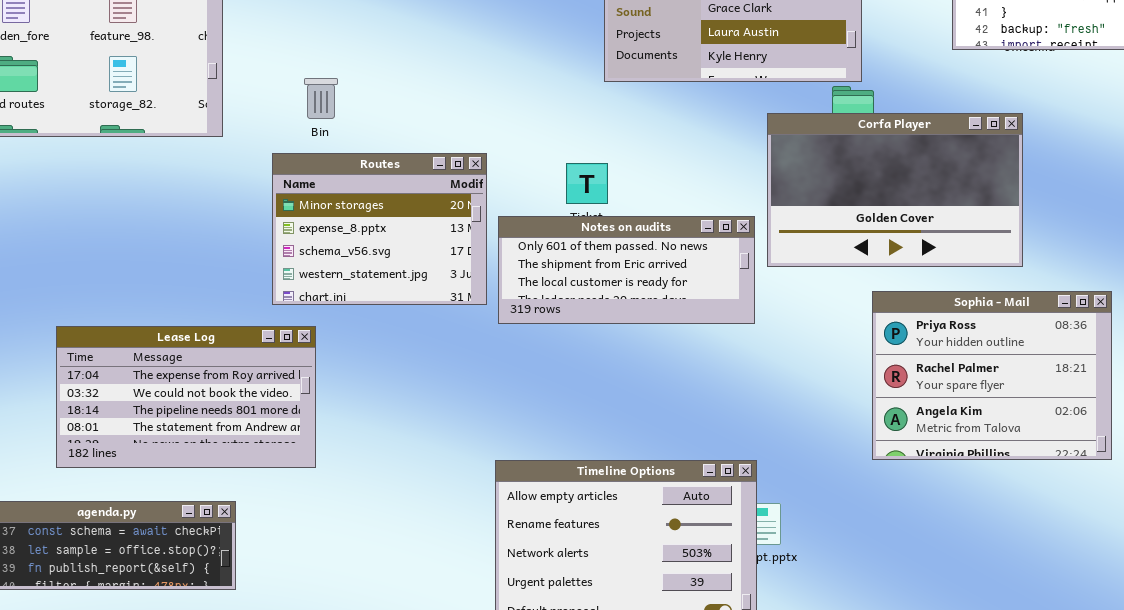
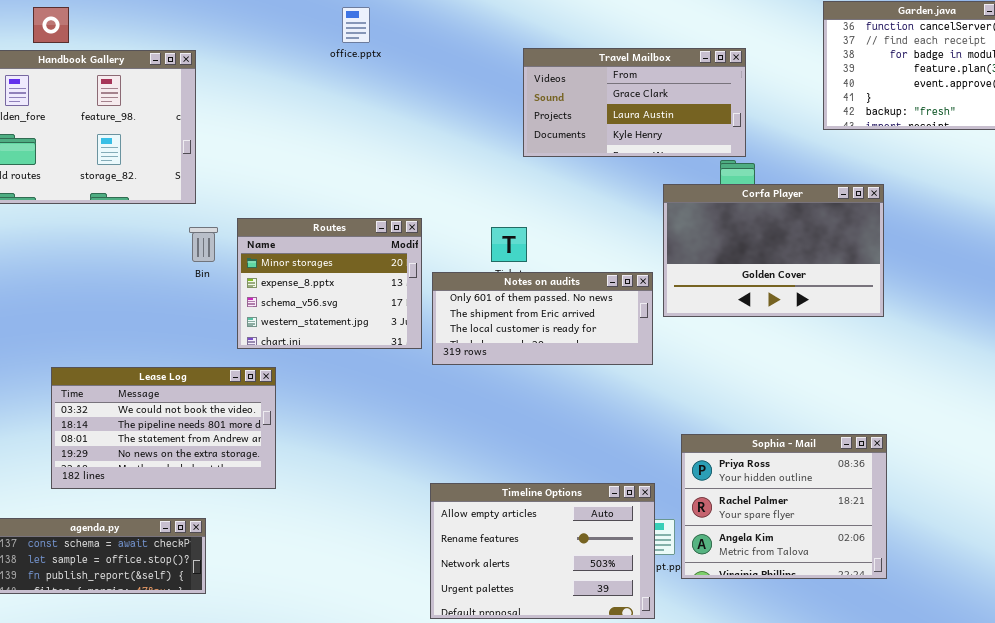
Bin: [304,78,338,119] -> [189,227,218,262], moved
Sophia - Mail: [872,291,1112,460] -> [681,434,887,579], moved
Lease Log: [56,326,316,468] -> [51,367,276,489], scrolled down 1 row

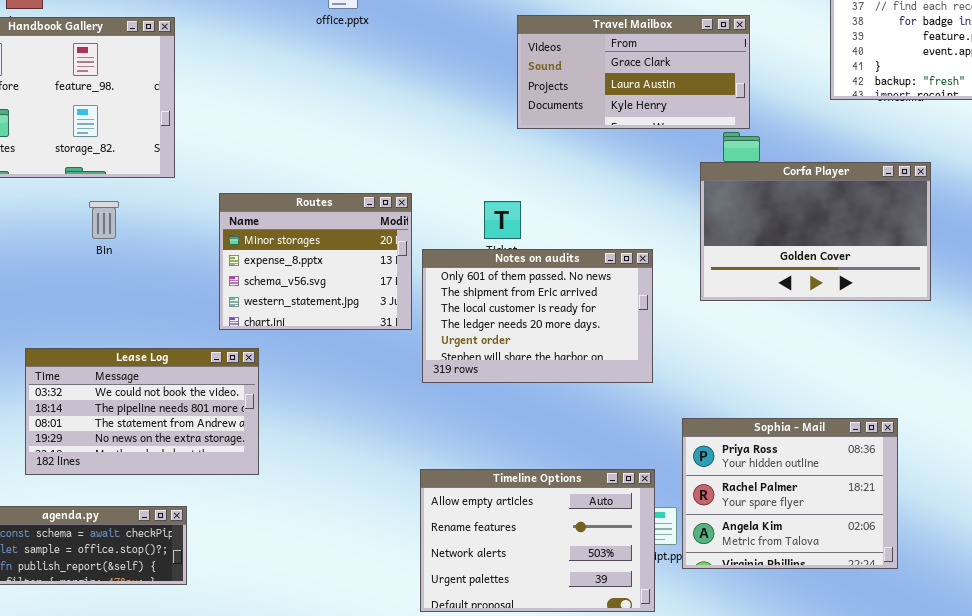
Corfa Player: [663,184,884,317] -> [700,162,931,301], moved
Bin: [189,227,218,262] -> [89,201,119,239], moved
Notes on audits: [432,272,653,365] -> [422,249,653,383], resized

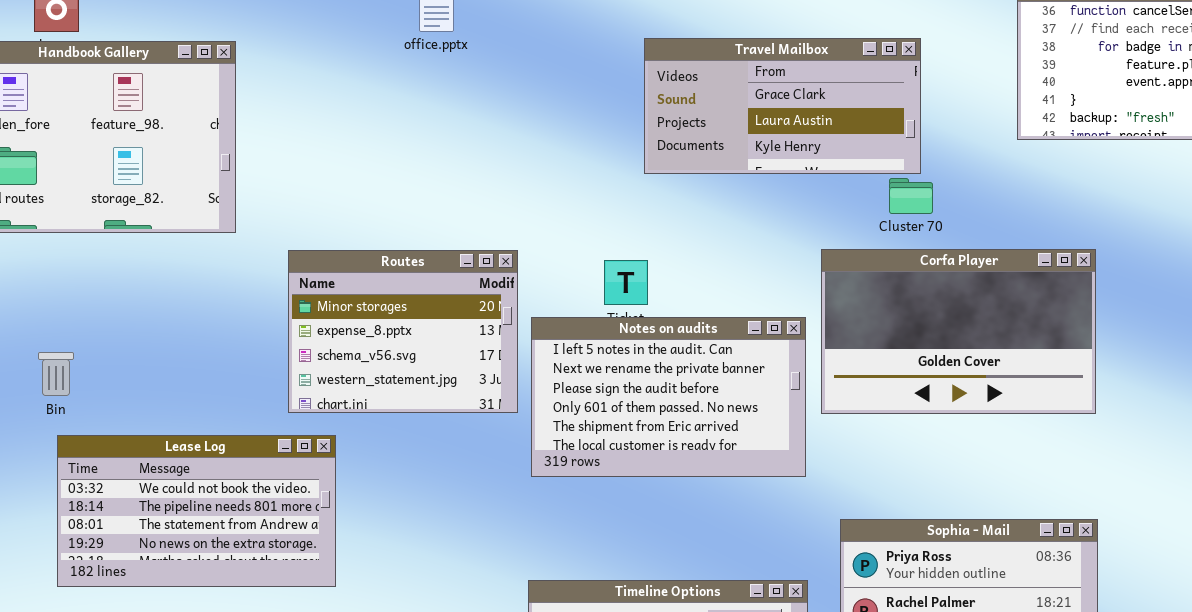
Corfa Player: [700,162,931,301] -> [821,249,1096,414], moved
Bin: [89,201,119,239] -> [38,352,74,396], moved
Notes on audits: [422,249,653,383] -> [531,317,806,477], scrolled up 3 rows

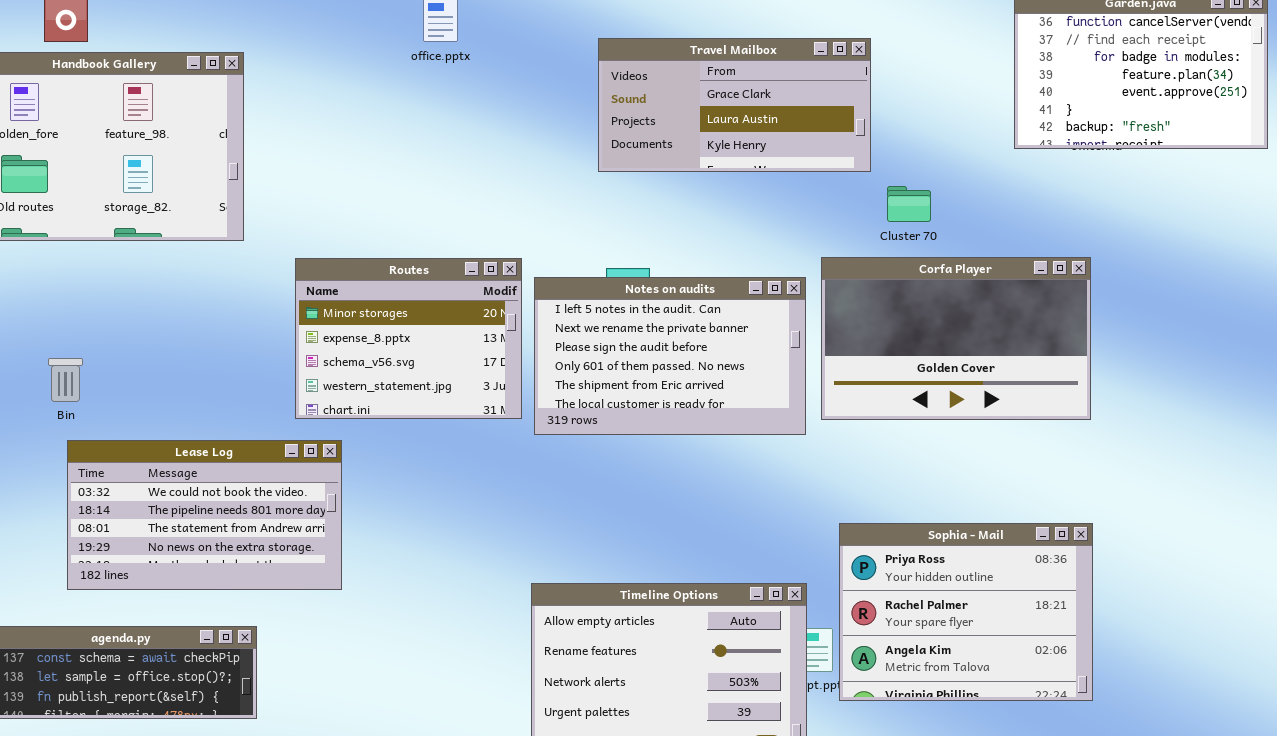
Travel Mailbox: [644,38,921,174] -> [598,38,871,172], moved
Notes on audits: [531,317,806,477] -> [534,277,806,435], moved

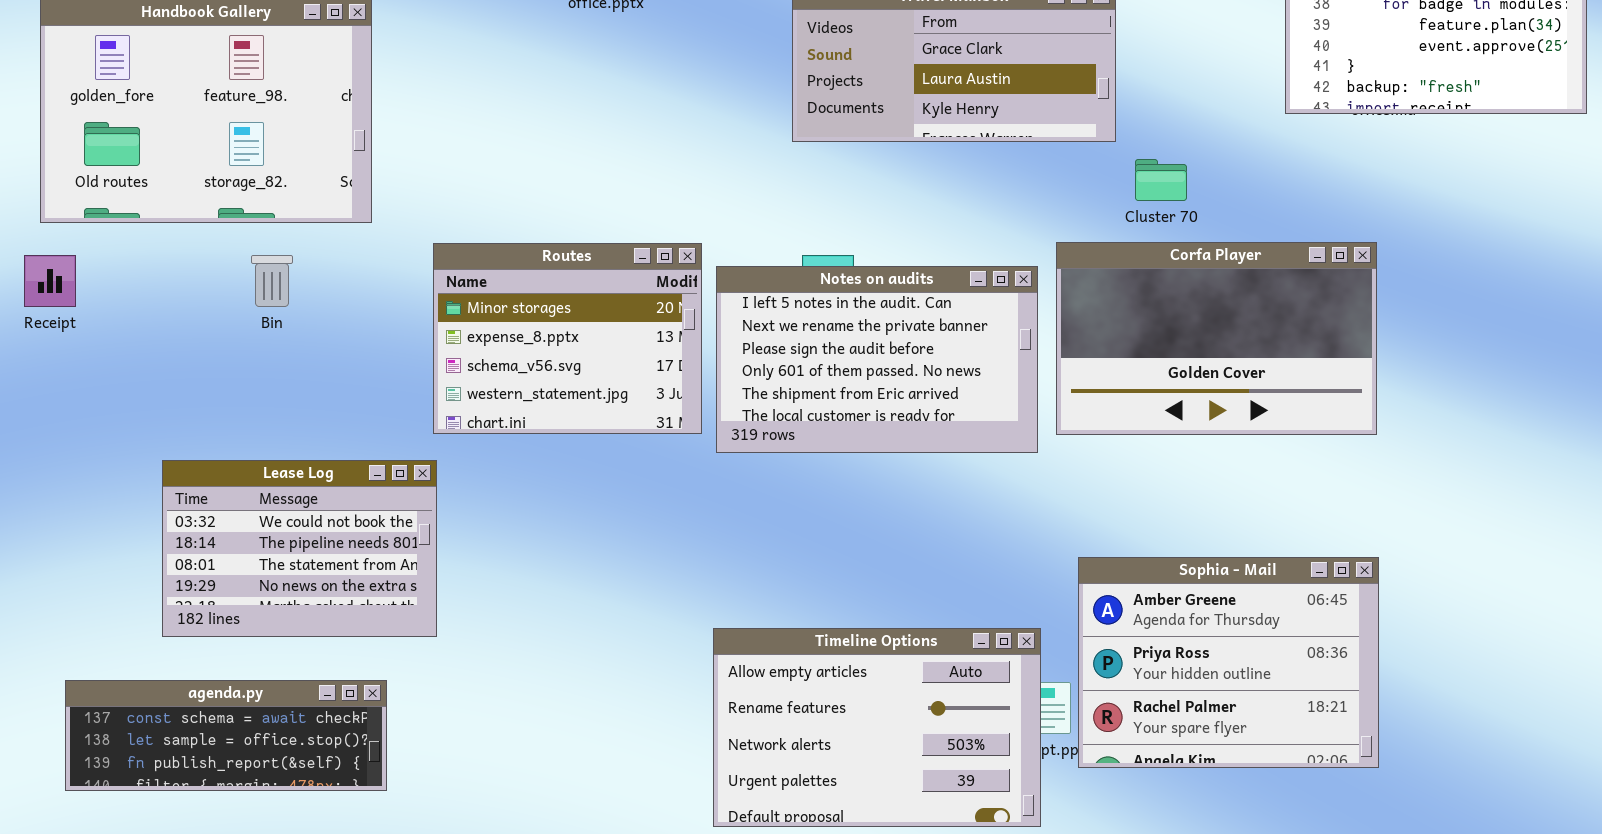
Bin: [48,358,83,402] -> [251,255,293,307], moved
Lease Log: [67,440,342,590] -> [162,460,437,637], resized
Sophia - Mail: [839,523,1093,701] -> [1078,557,1379,768], scrolled up 1 row

